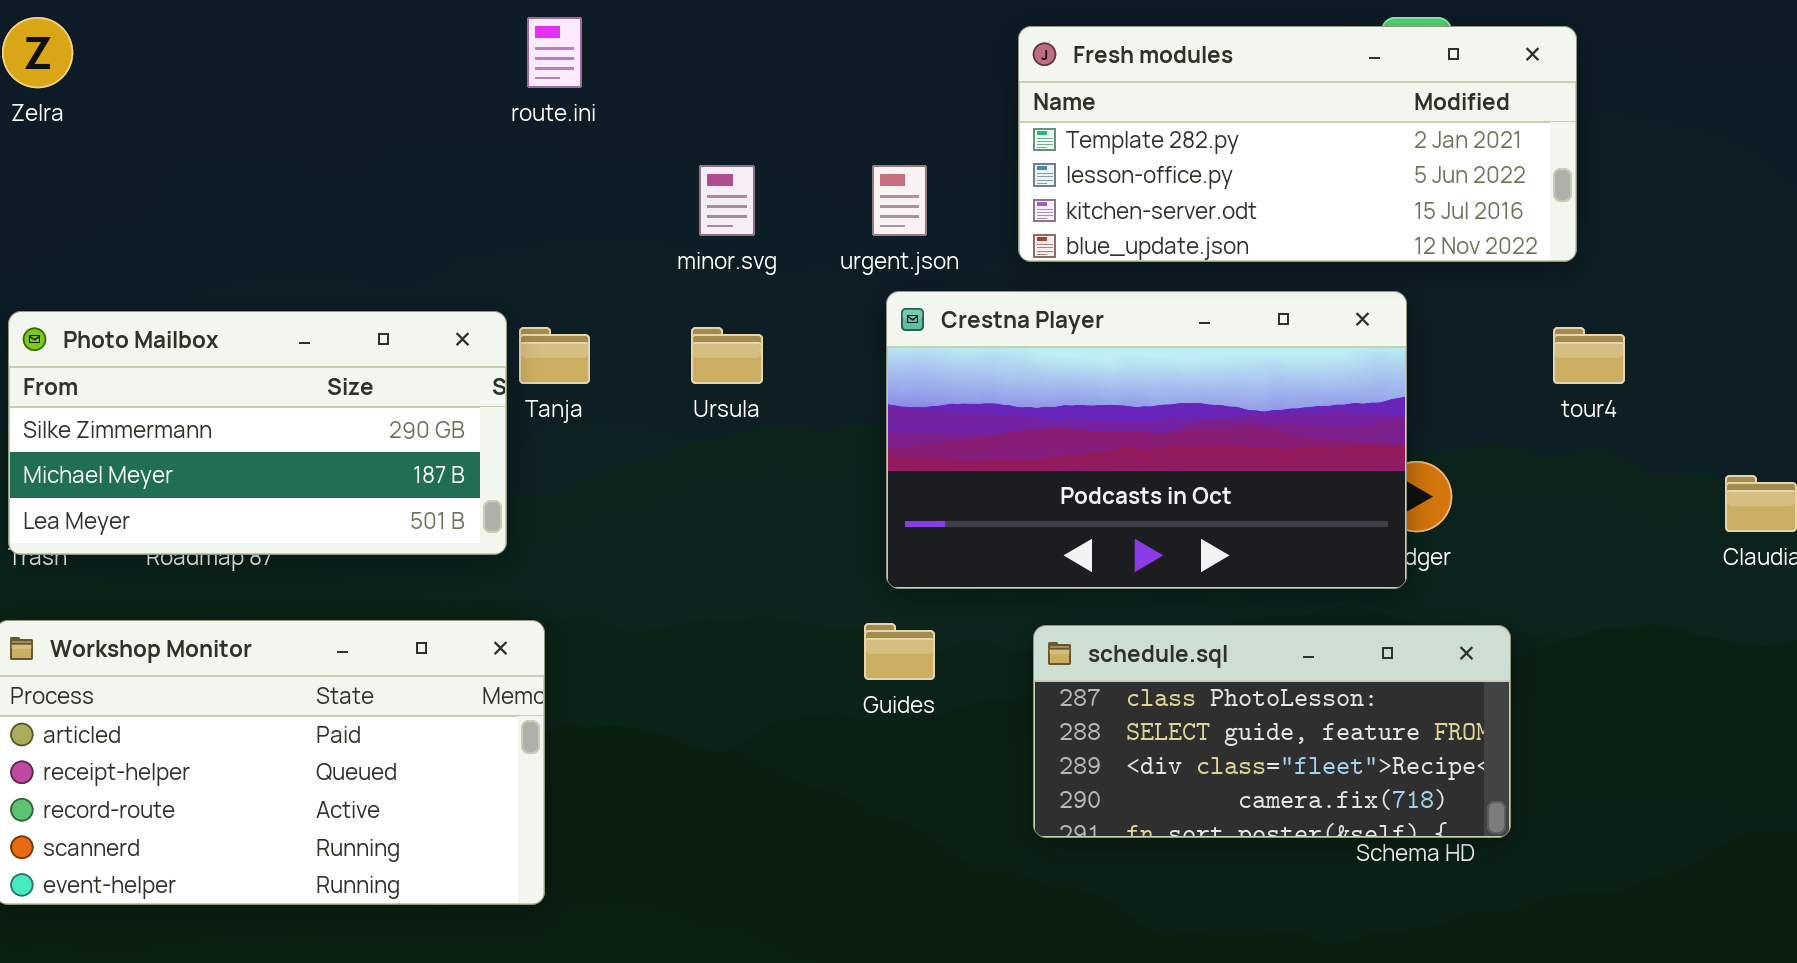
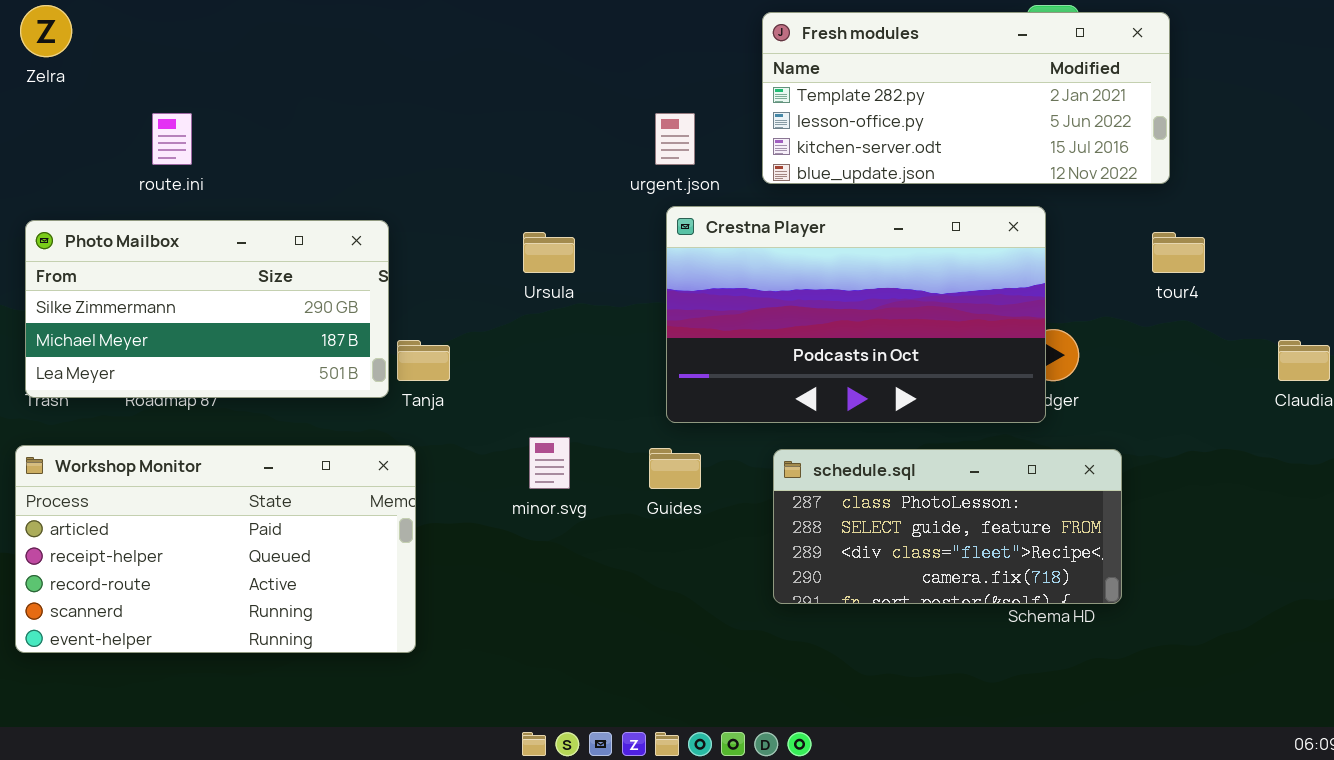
route.ini: [527,17,582,88] -> [152,113,192,165], moved
minor.svg: [699,165,755,236] -> [529,437,570,489], moved
Tanja: [519,327,590,384] -> [397,340,450,381], moved

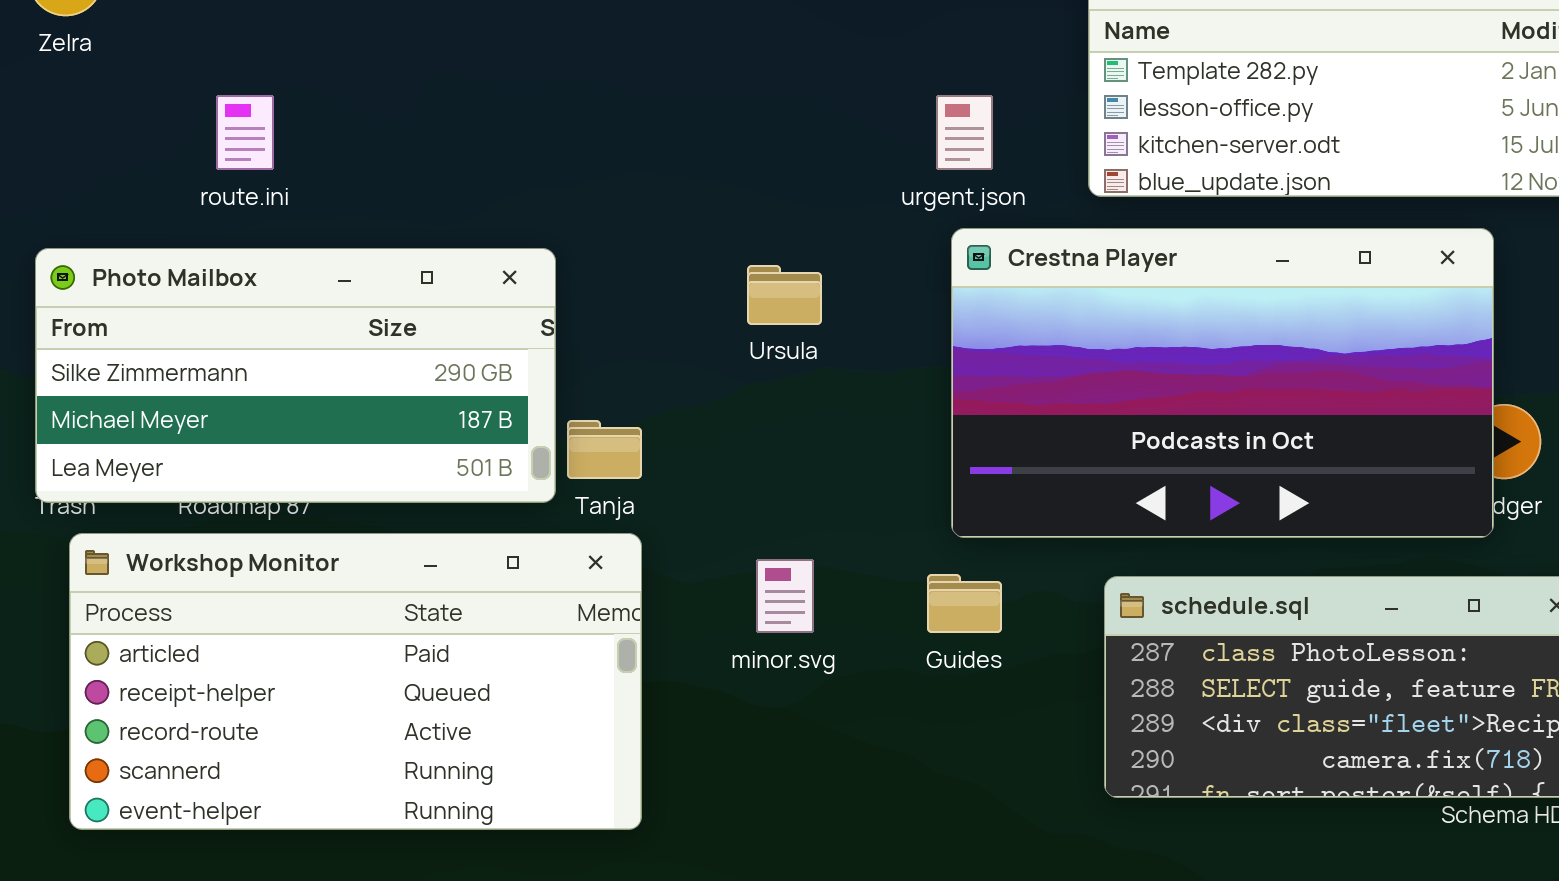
Workshop Monitor: [15,445,416,653] -> [69,533,642,830], moved

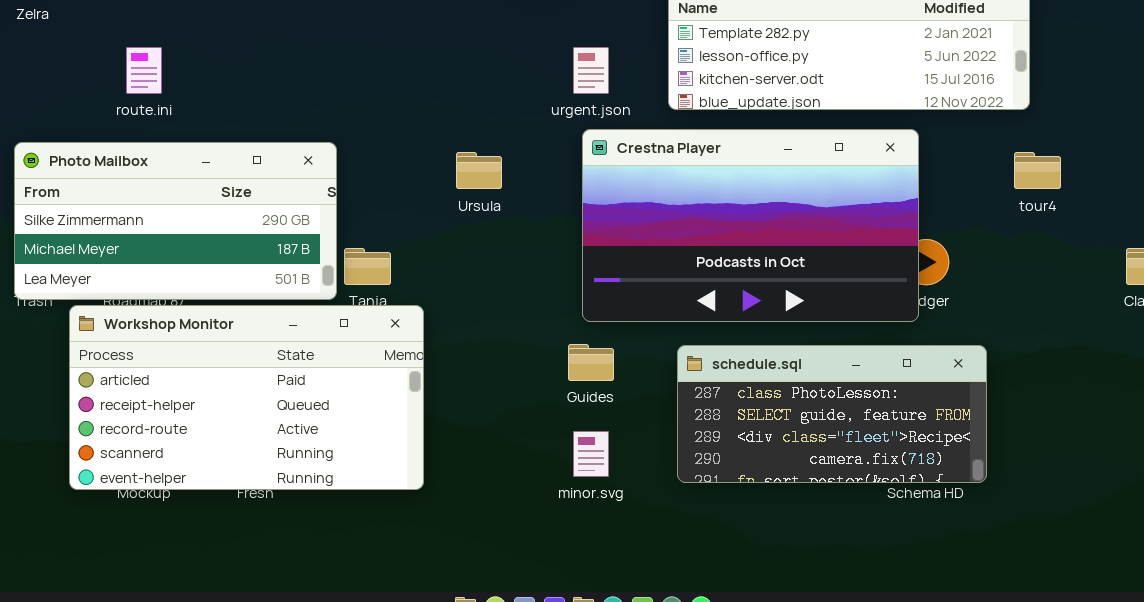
Workshop Monitor: [69,533,642,830] -> [69,305,424,490], moved
minor.svg: [756,559,814,633] -> [573,431,609,477], moved

